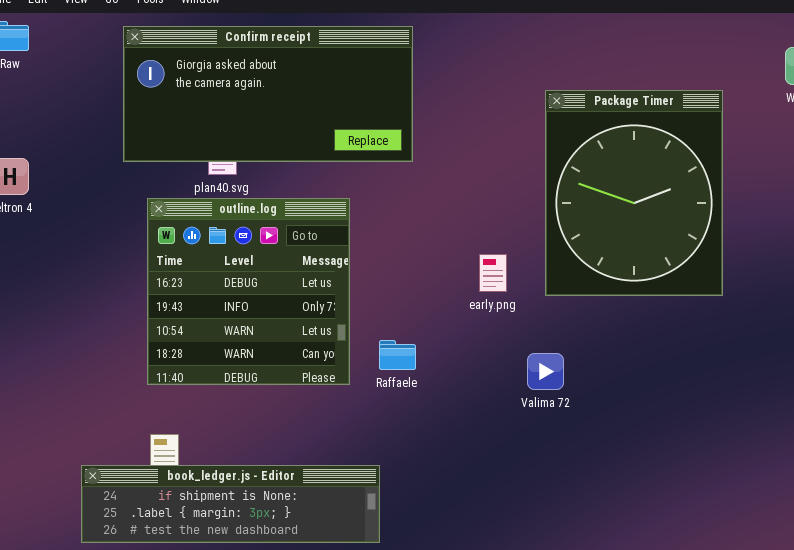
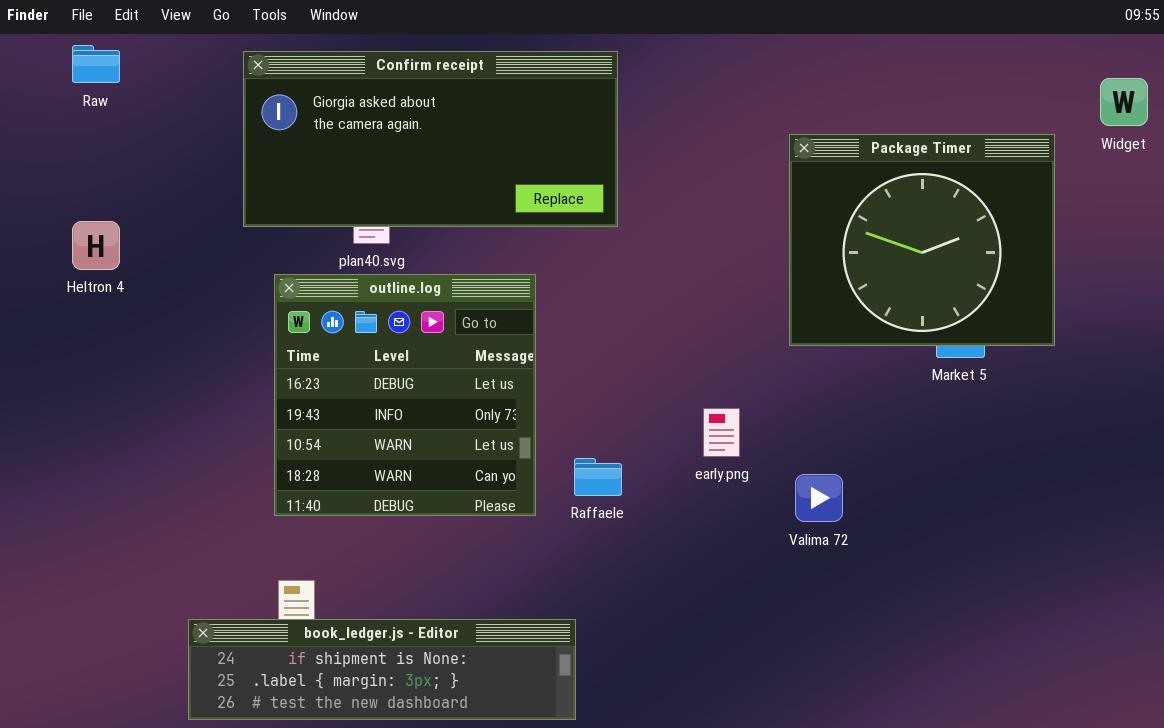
Package Timer: [545,90,723,296] -> [789,134,1055,346], resized
early.png: [479,254,507,292] -> [703,408,740,457], moved
Valima 72: [527,353,564,390] -> [795,474,843,522], moved

